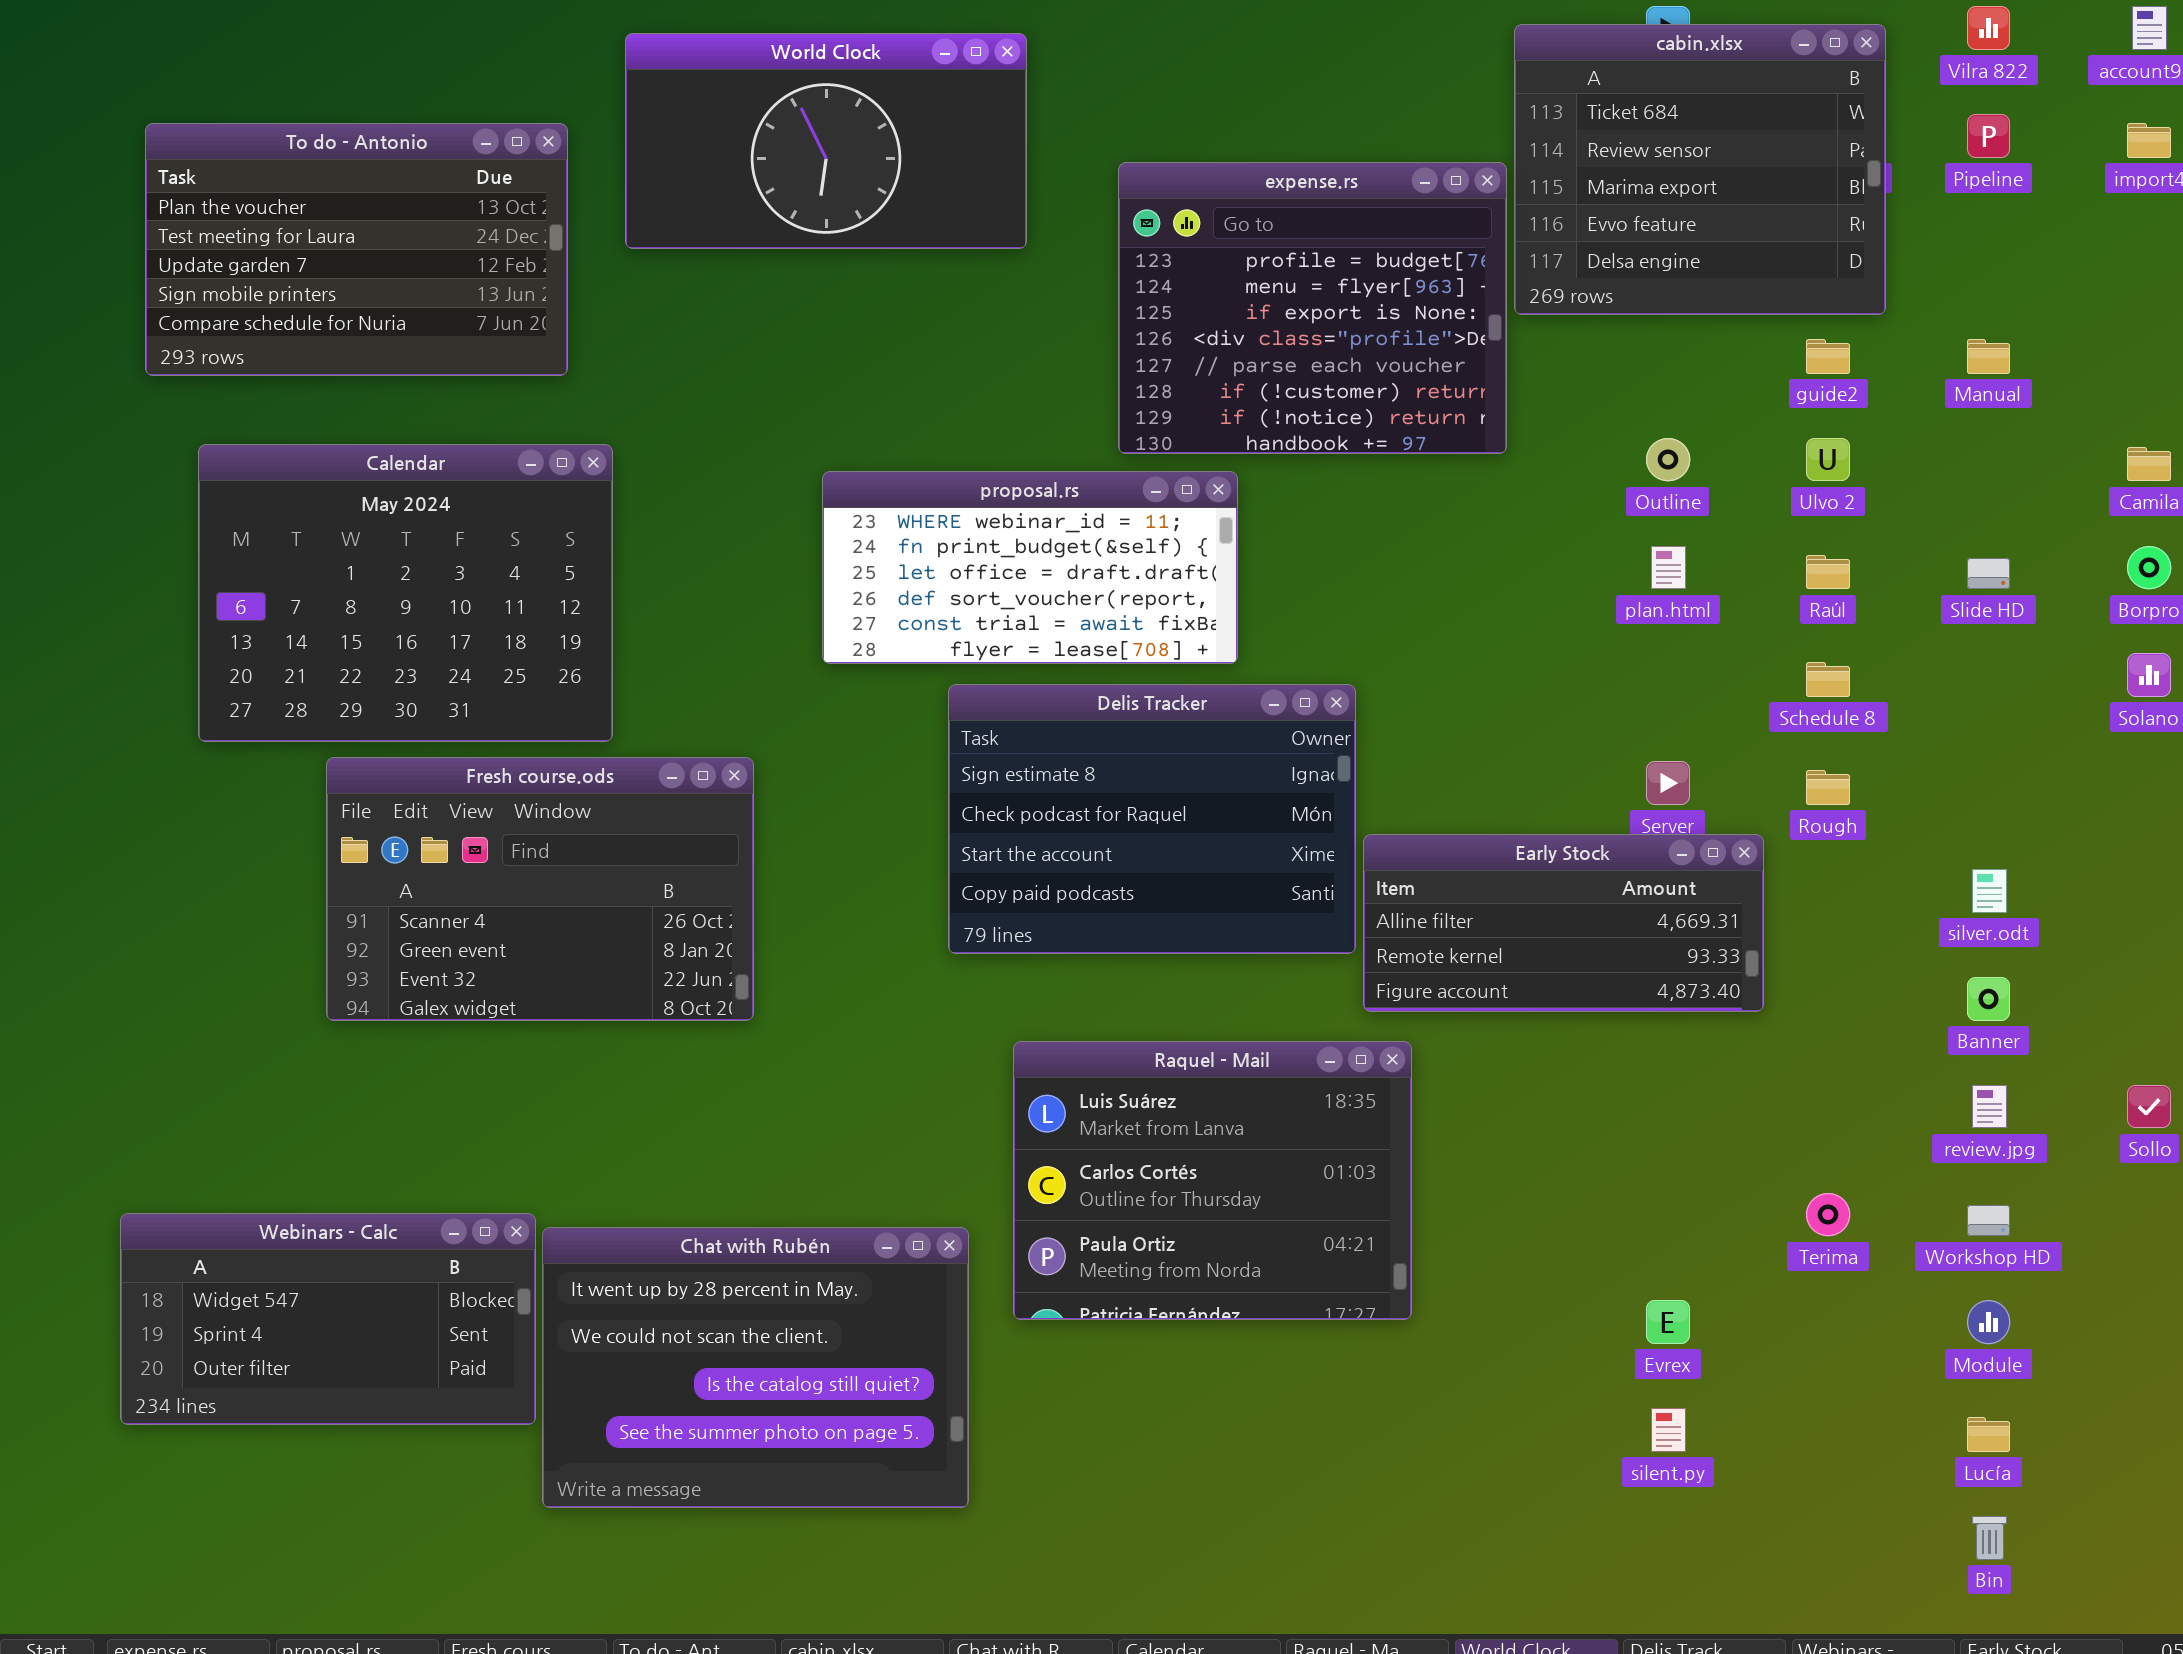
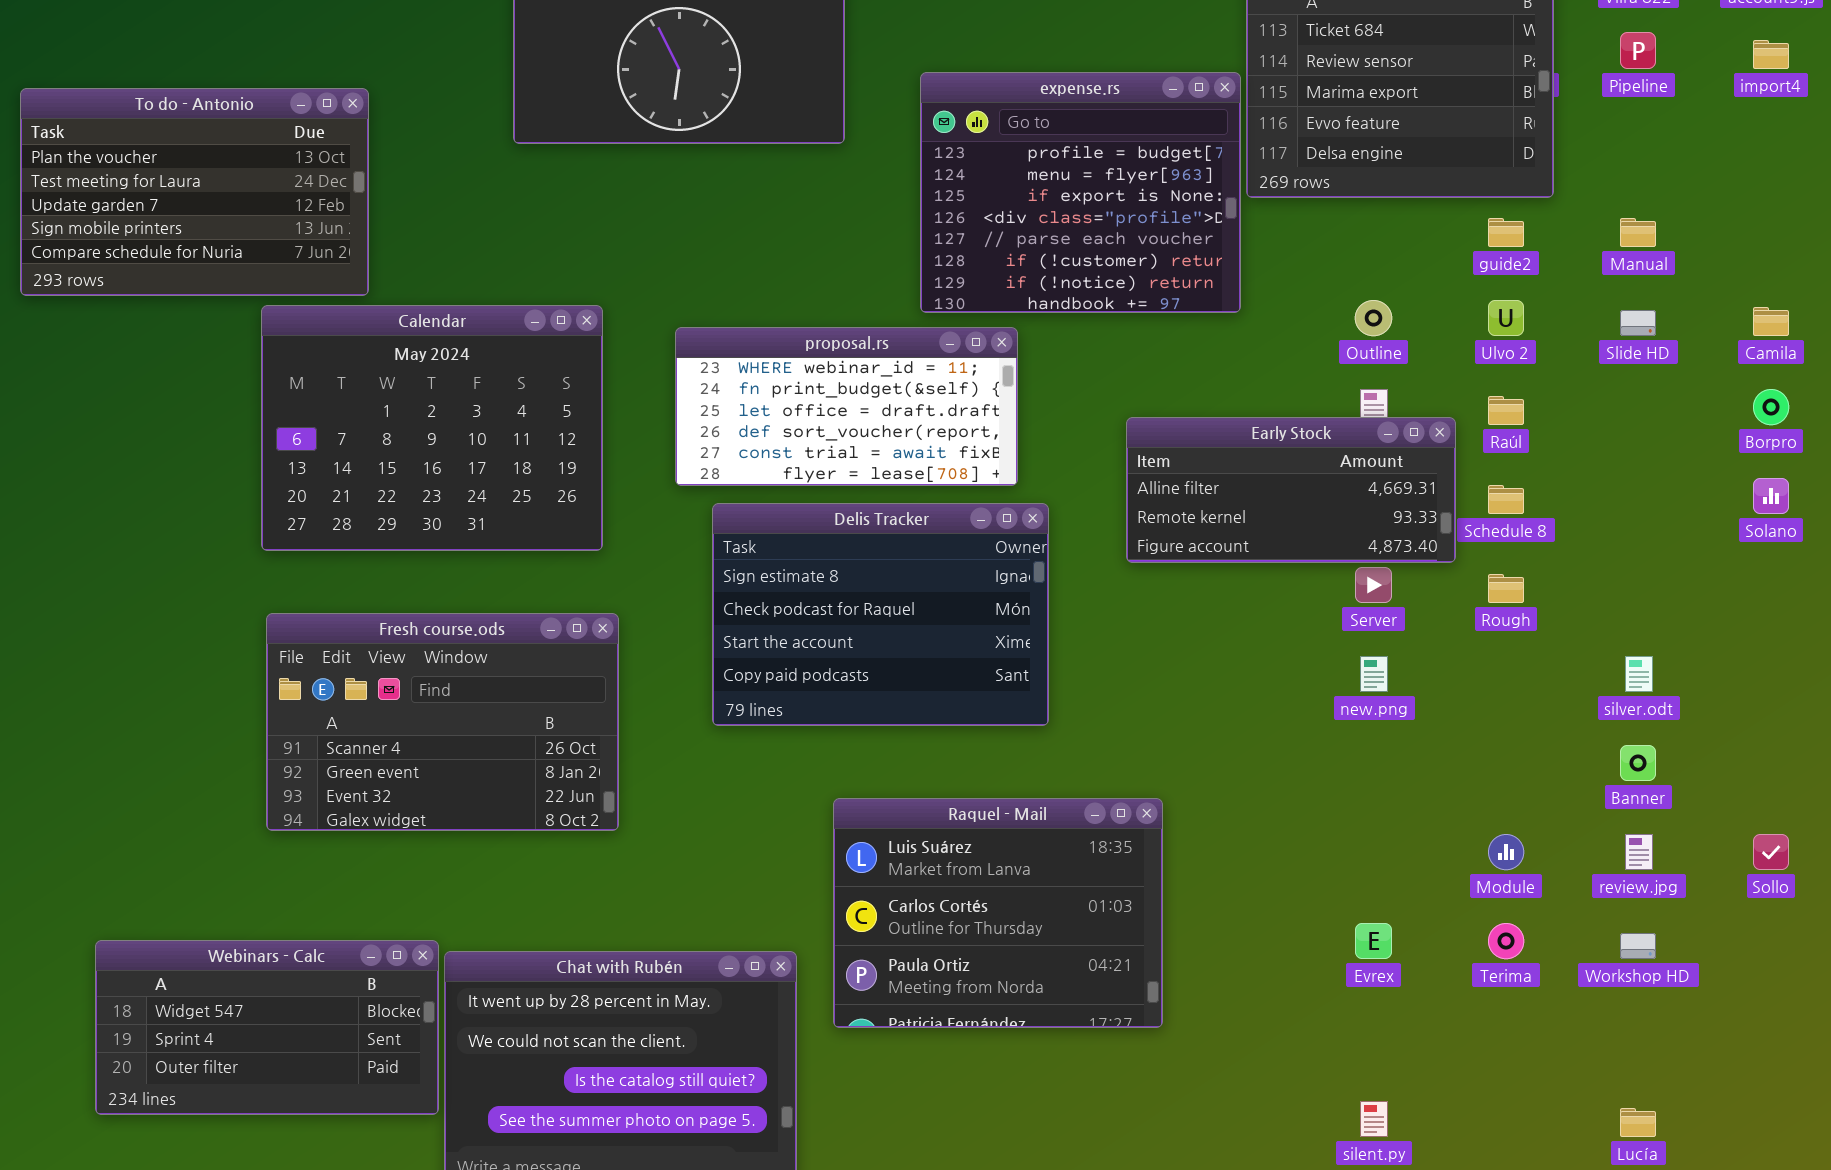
To do - Antonio: [145,123,568,376] -> [20,88,369,296], moved
Calendar: [198,444,613,742] -> [261,305,603,551], moved
Slide HD: [1967,558,2010,589] -> [1620,310,1656,336], moved
Delis Tracker: [948,684,1356,954] -> [712,503,1049,726], moved
Fresh course.ods: [326,757,754,1021] -> [266,613,619,831], moved
Early Stock: [1363,834,1764,1012] -> [1126,417,1456,563], moved
Evrex: [1646,1300,1690,1344] -> [1355,923,1392,959], moved
Module: [1967,1300,2010,1344] -> [1488,834,1524,870], moved

